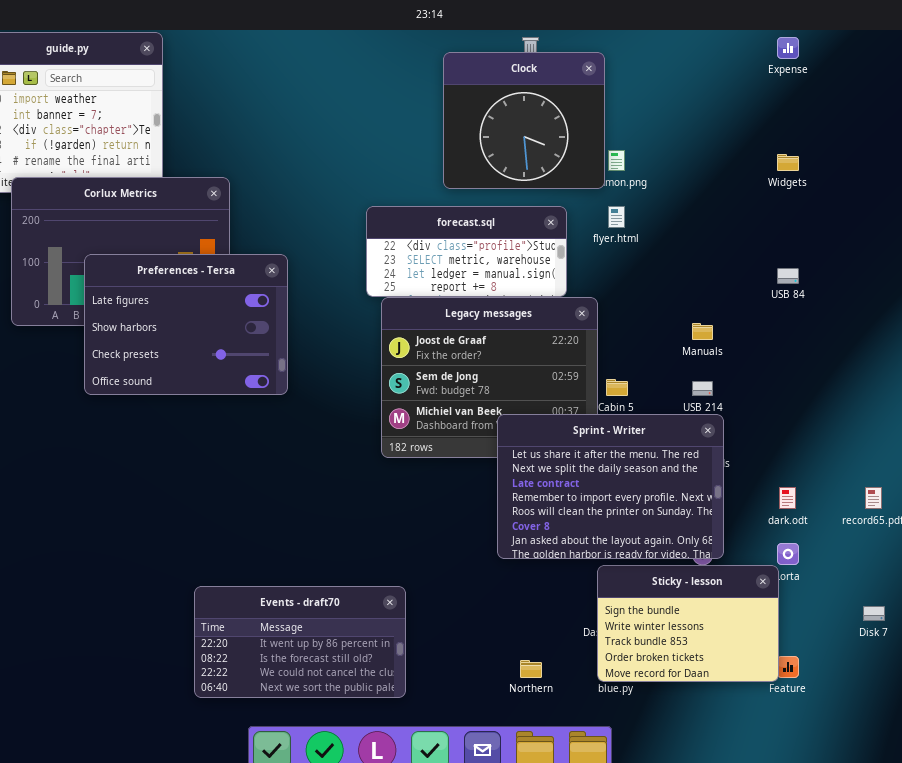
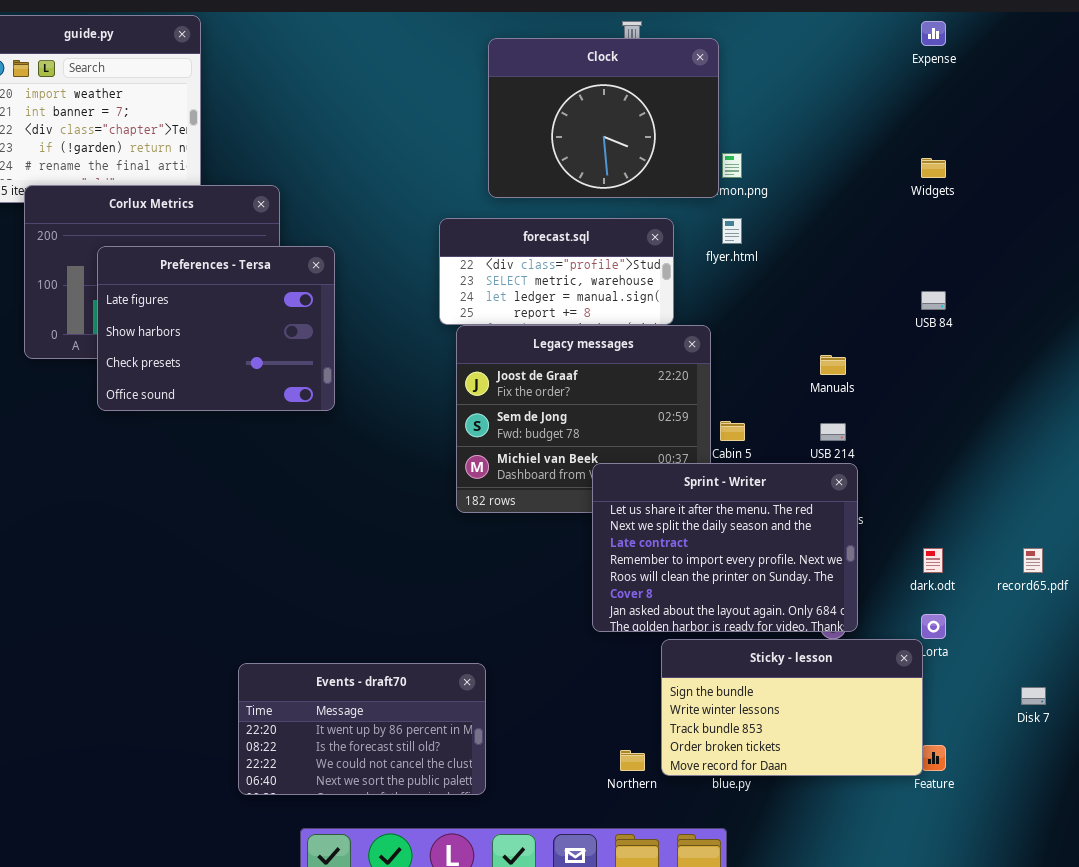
Clock: [443,52,605,189] -> [488,38,719,198], resized
Preferences - Tersa: [84,254,288,395] -> [97,246,335,411], moved
Sticky - lesson: [597,565,779,682] -> [661,639,923,776], resized

